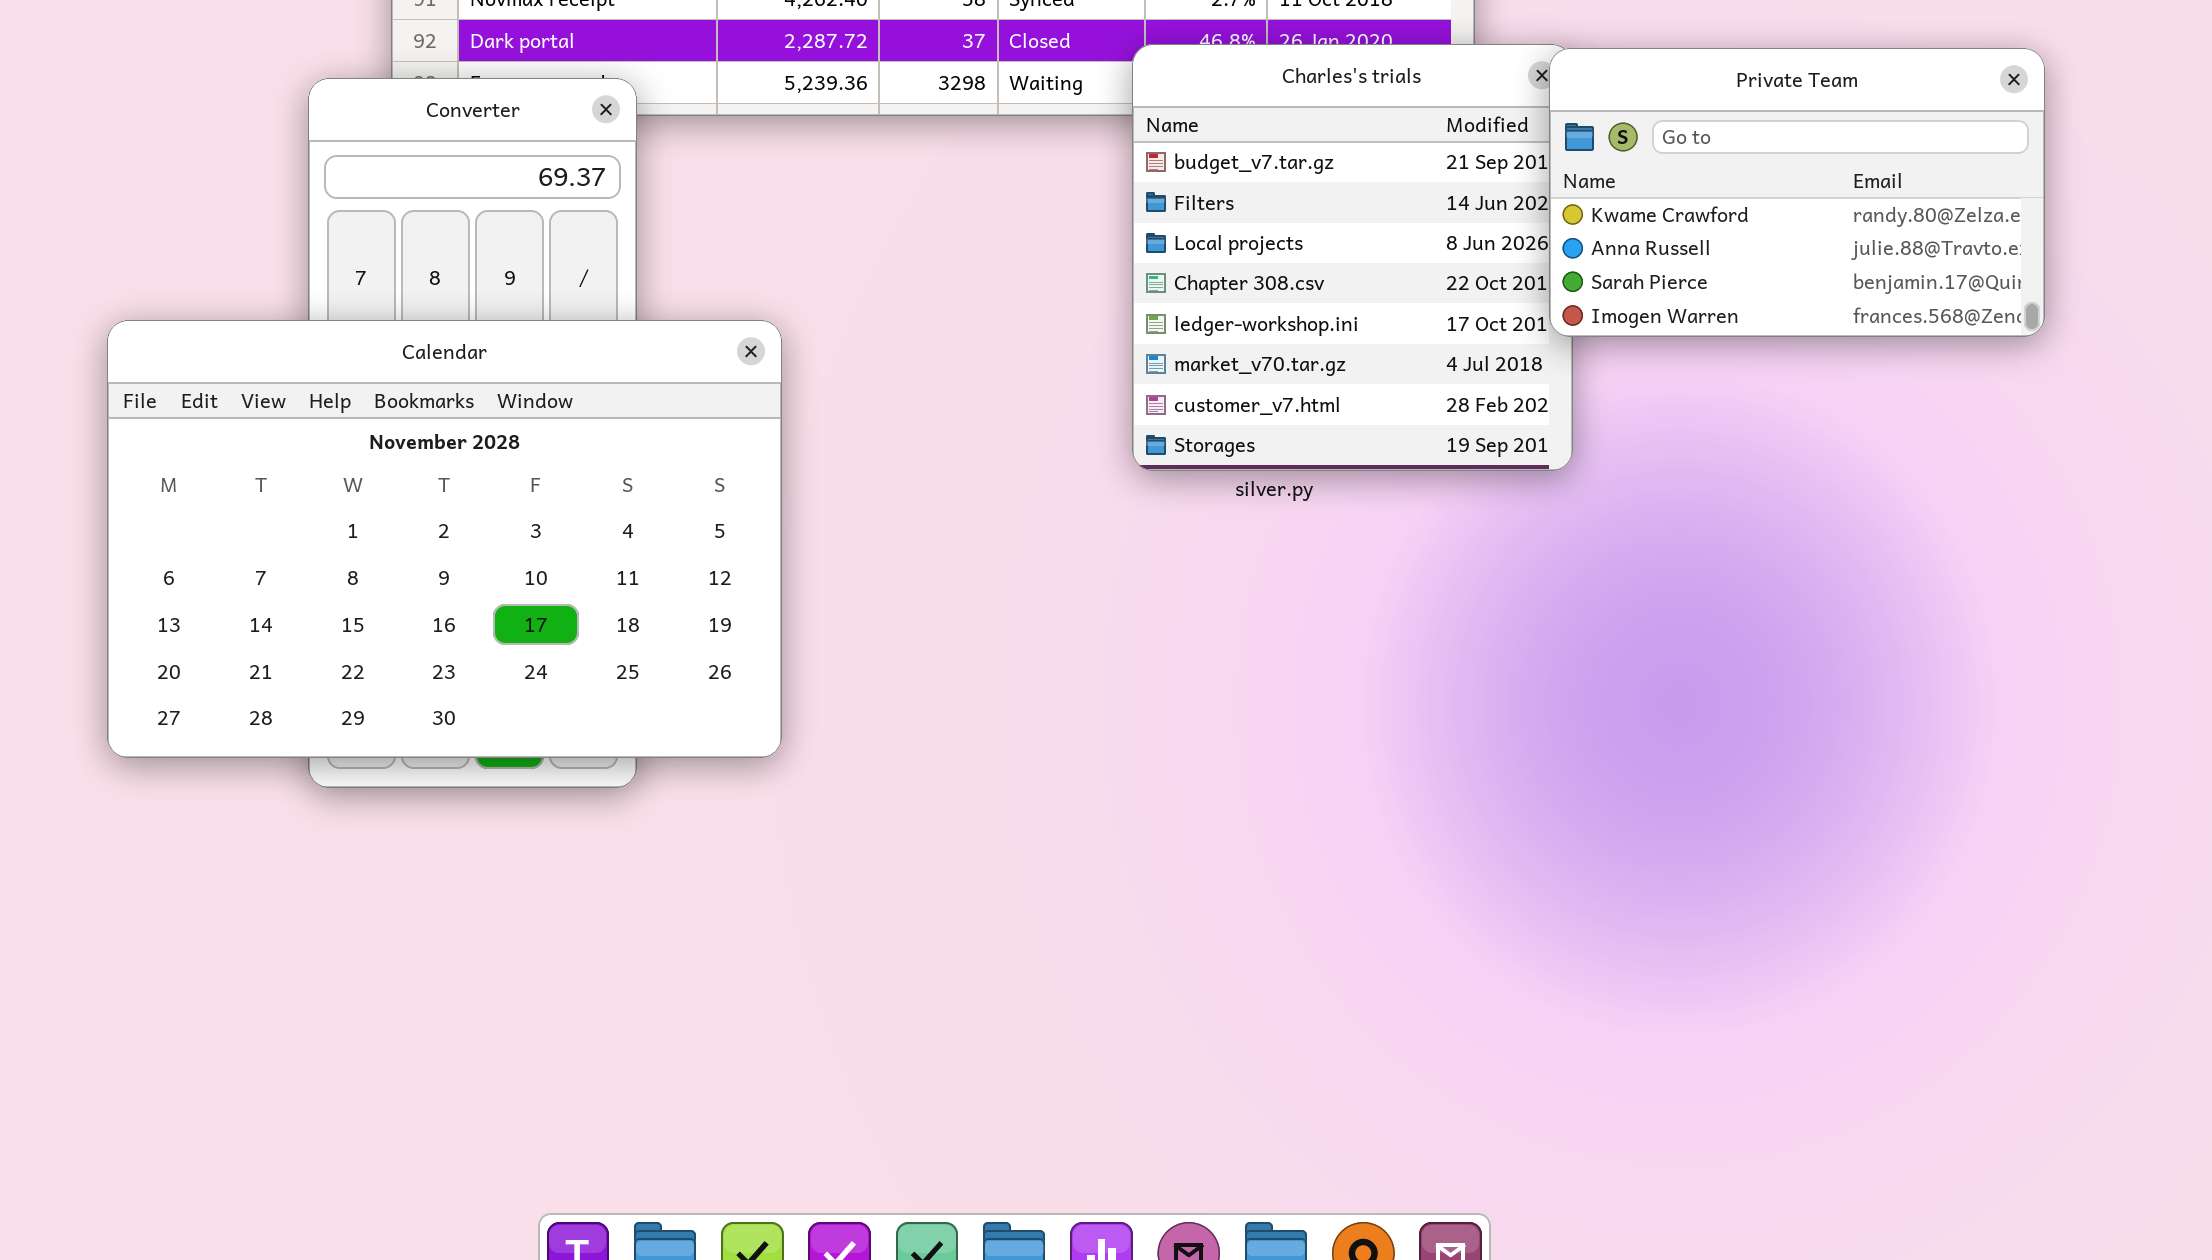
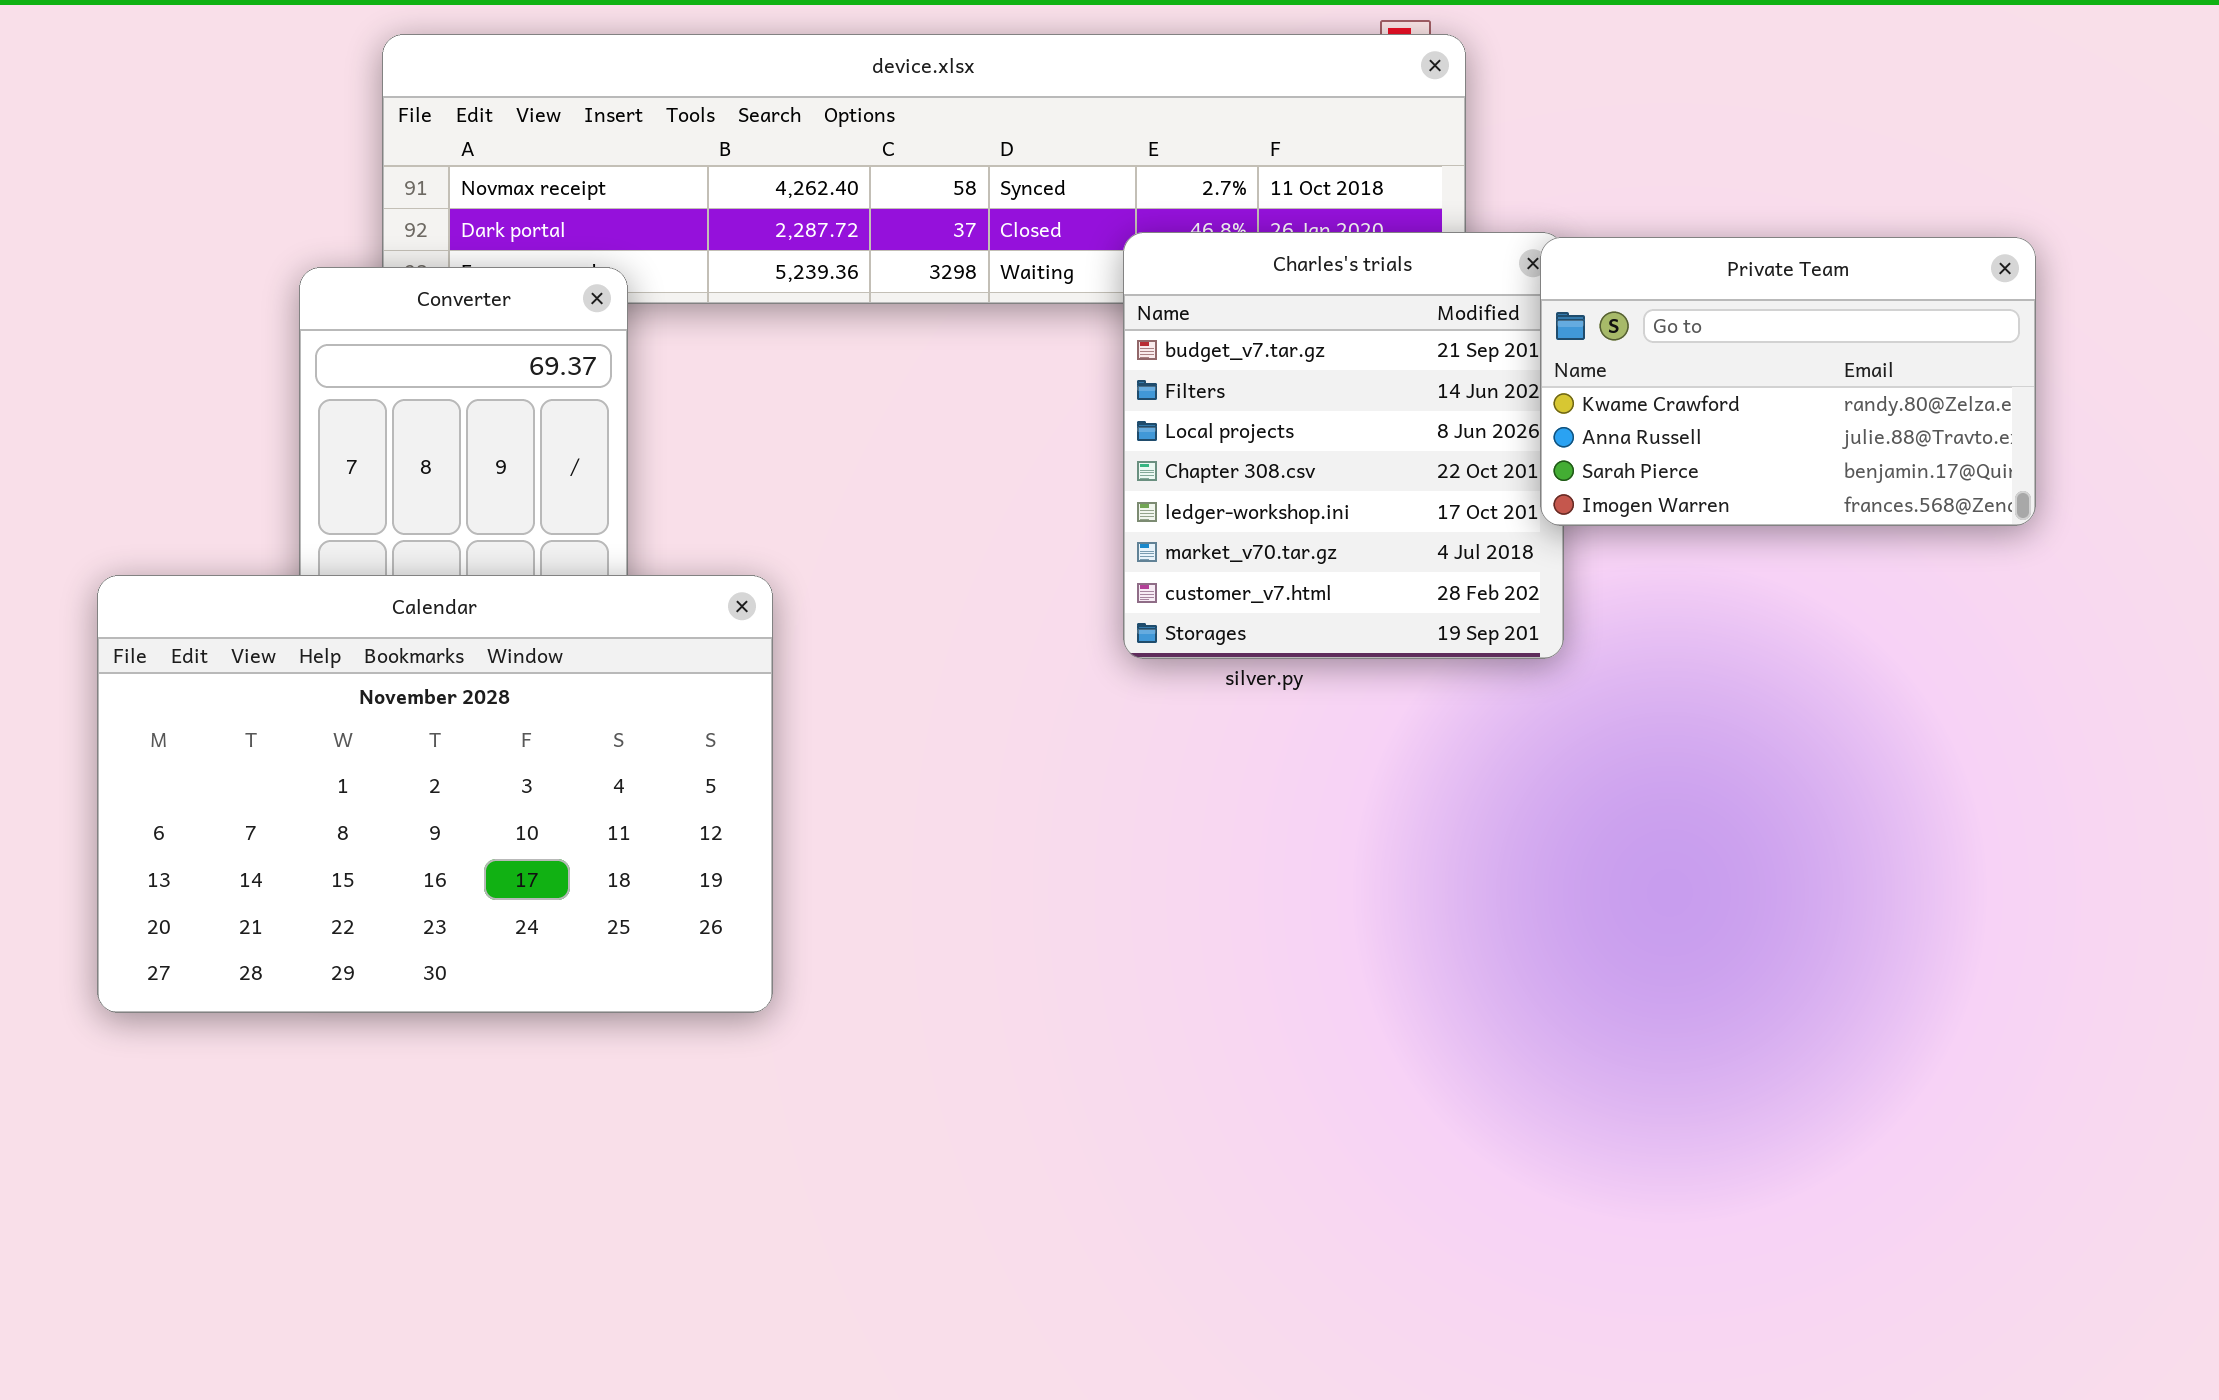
Calendar: [107,320,782,758] -> [97,575,773,1013], moved

